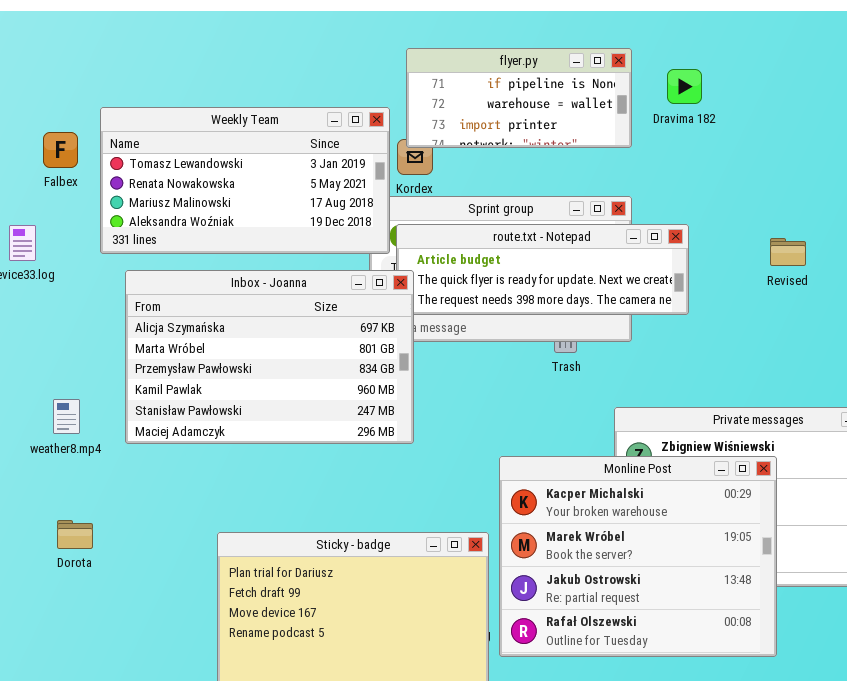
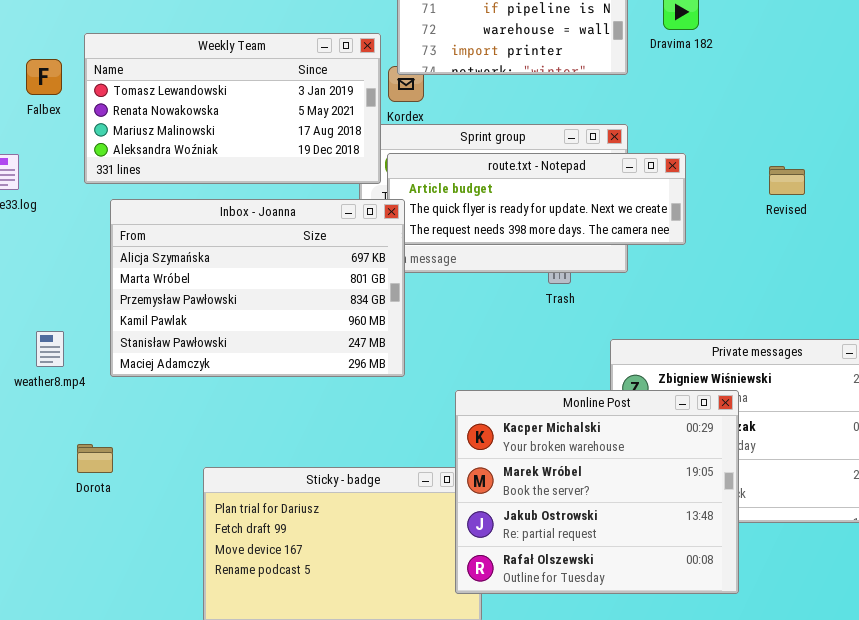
Monline Post: [499,456,777,657] -> [455,390,739,594], moved
Dorota: [57,520,93,549] -> [77,444,113,473], moved

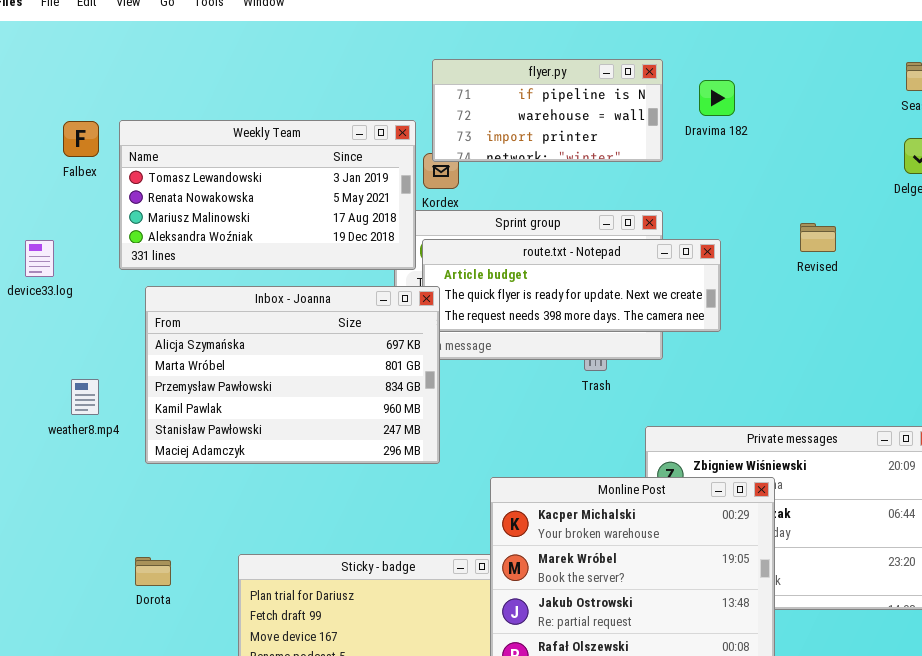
Falbex: [26,59,62,95] -> [63,121,99,157], moved
Revised: [769,166,805,195] -> [800,223,836,252], moved
weather8.mp4: [36,331,64,367] -> [71,379,99,415], moved
Dorota: [77,444,113,473] -> [135,557,171,586], moved

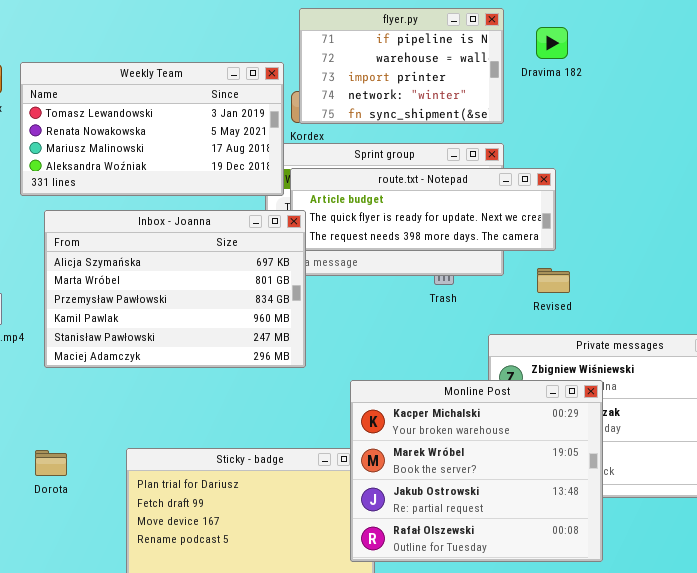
flyer.py: [432,59,663,162] -> [299,8,504,124], resized
Revised: [800,223,836,252] -> [537,268,570,293], moved

